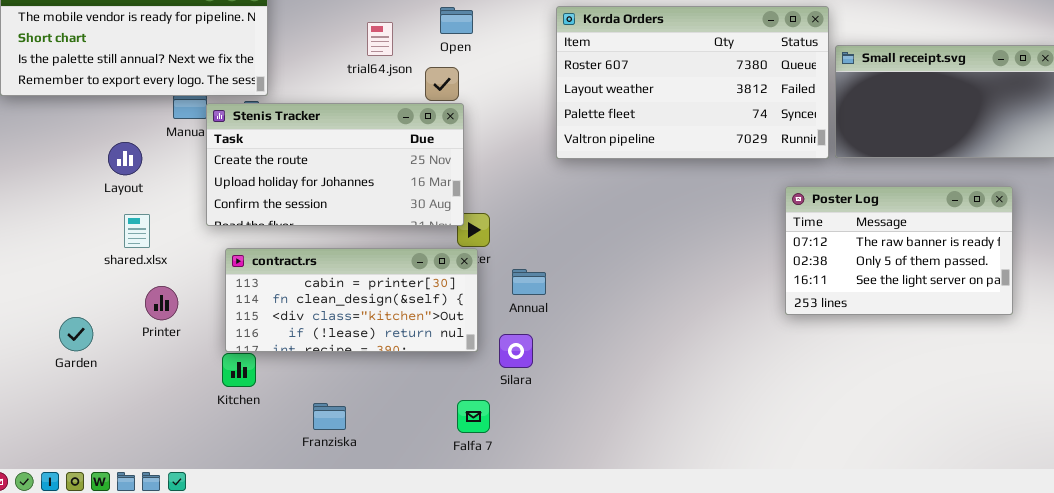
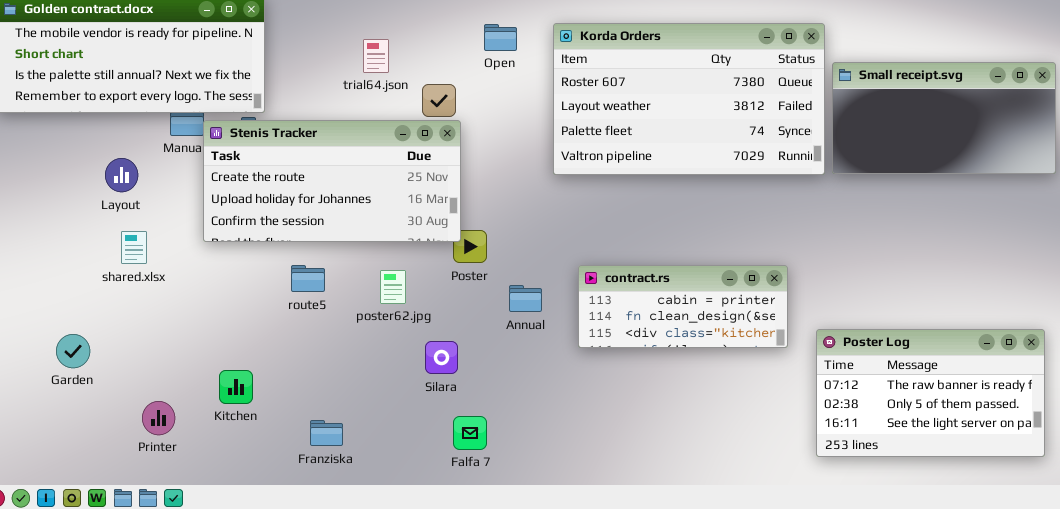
Open: [440,7,473,34] -> [484,24,517,51], moved
Poster Log: [785,186,1013,315] -> [816,329,1045,457], moved
contract.rs: [225,248,478,352] -> [578,265,788,348], moved, resized
Printer: [145,286,178,320] -> [142,401,175,435], moved
Silara: [499,334,533,368] -> [425,341,458,374], moved

